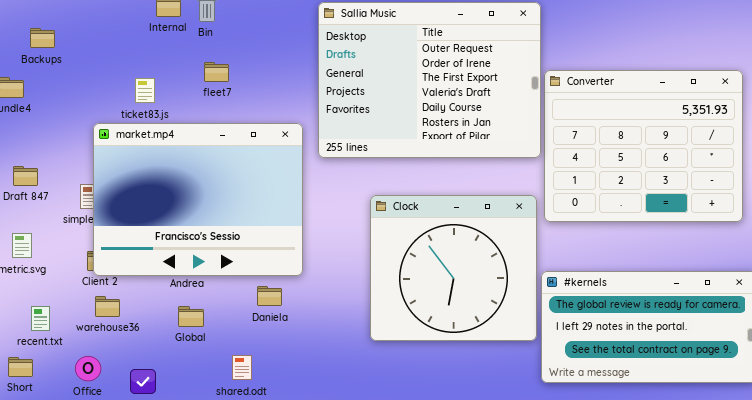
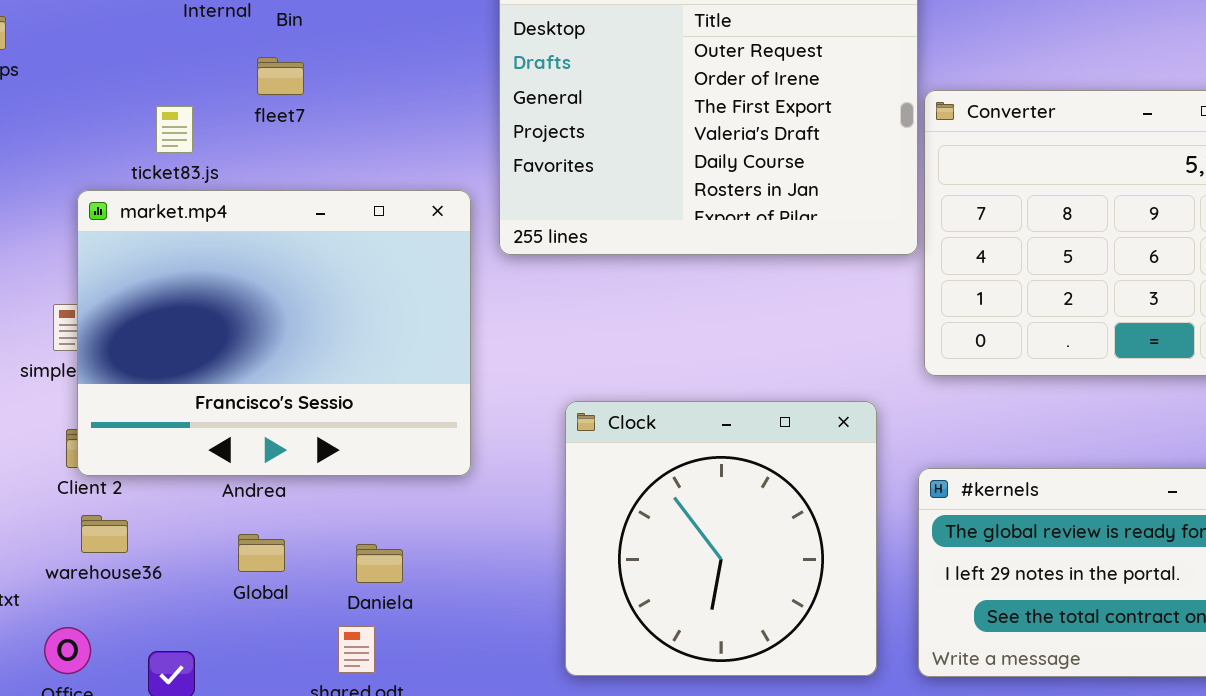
fleet7: [204,62,229,82] -> [257,57,304,95], moved
Clock: [370,195,537,341] -> [565,401,877,676], moved
Daniela: [257,286,282,306] -> [356,544,403,583], moved

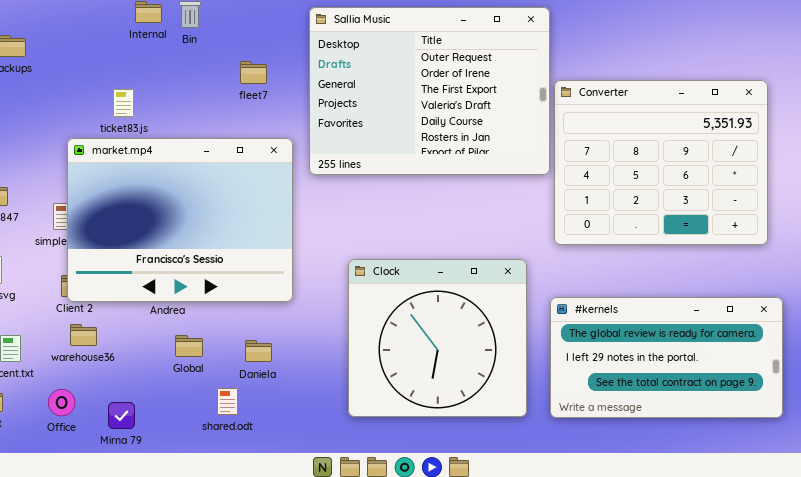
fleet7: [257,57,304,95] -> [240,61,267,84], moved
Global: [238,534,285,572] -> [175,335,203,357], moved
Daniela: [356,544,403,583] -> [245,340,272,362], moved

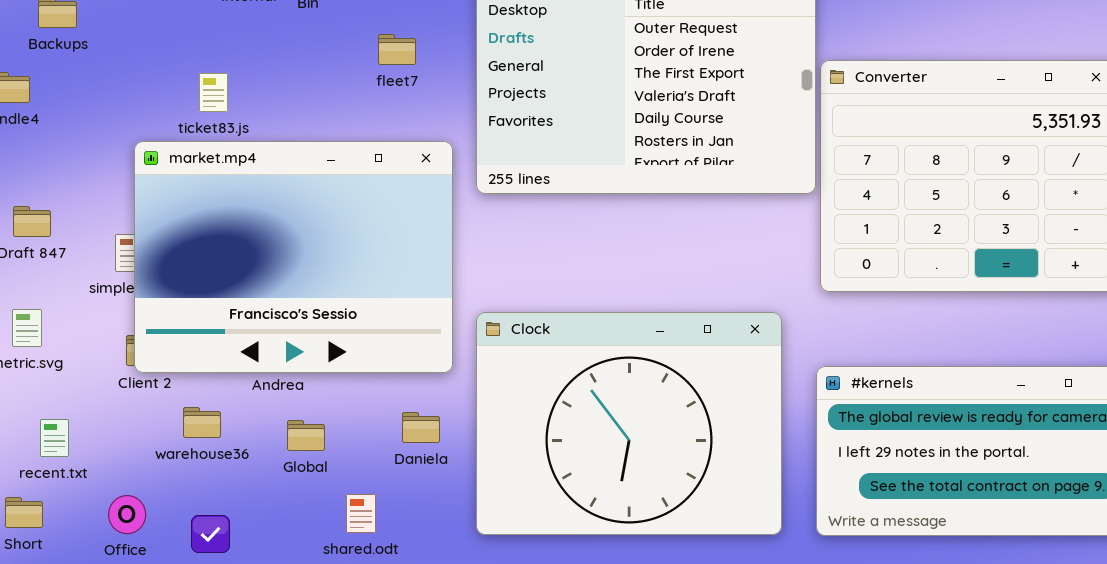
Clock: [348,259,527,417] -> [476,312,782,535], resized
warehouse36: [70,324,97,346] -> [183,407,221,438], moved
Daniela: [245,340,272,362] -> [402,412,440,443], moved

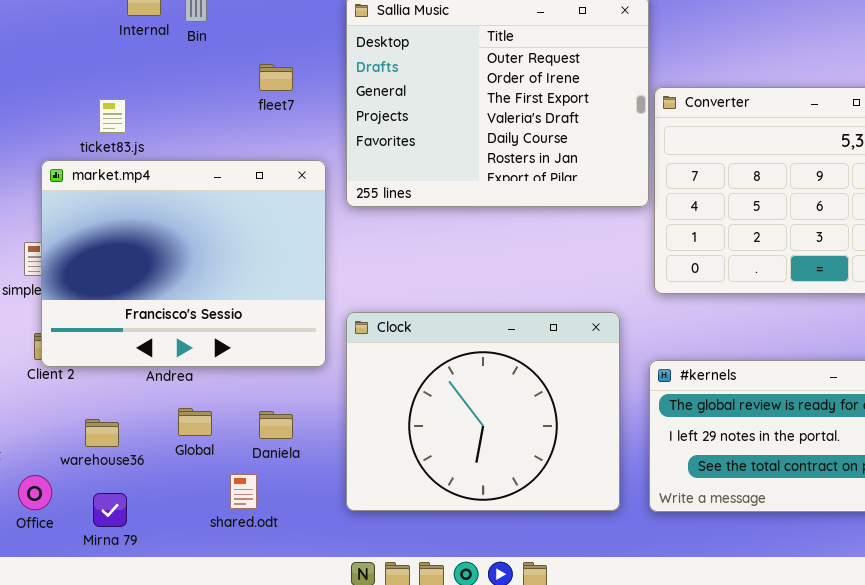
warehouse36: [183,407,221,438] -> [85,419,119,447], moved
Daniela: [402,412,440,443] -> [259,411,293,439], moved

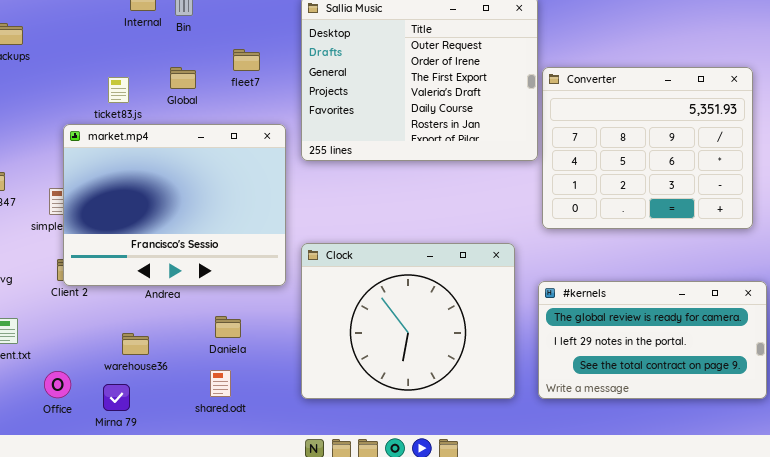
Global: [178,408,212,436] -> [170,67,196,89], moved
Daniela: [259,411,293,439] -> [215,316,241,338], moved
warehouse36: [85,419,119,447] -> [122,333,149,355], moved

